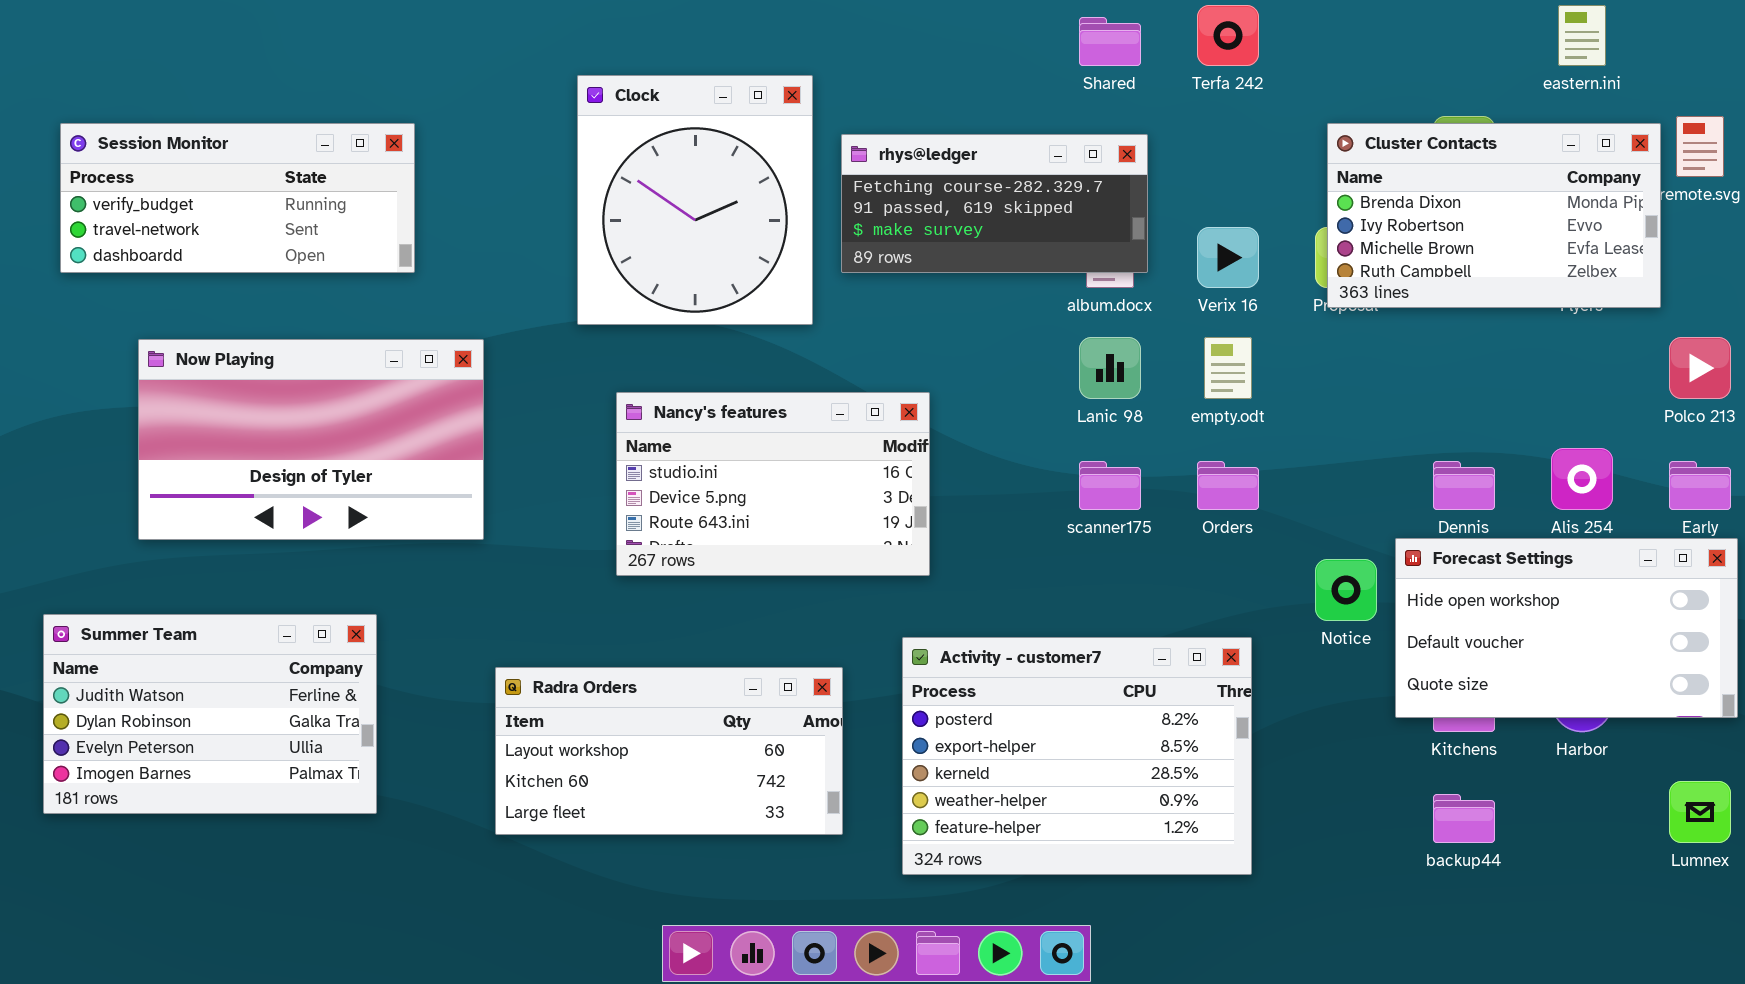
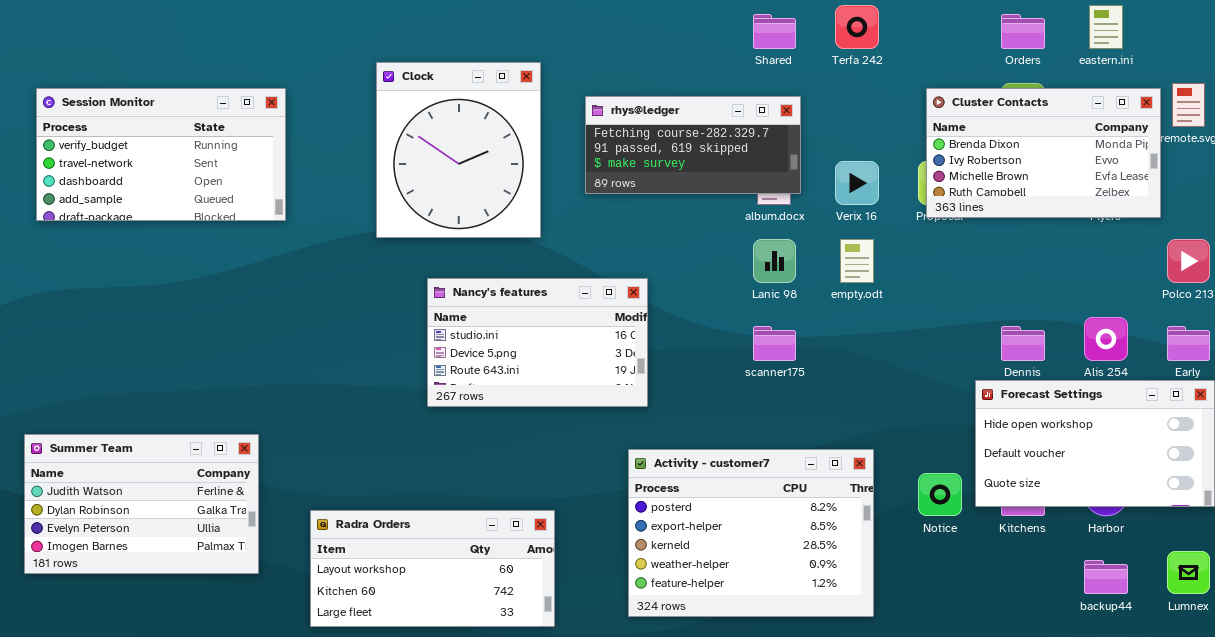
Clock: [577,75,813,325] -> [376,62,541,238], moved
Session Monitor: [60,123,415,273] -> [36,88,286,221], resized
Now Playing: [138,339,484,540] -> none, closed
Orders: [1197,461,1259,510] -> [1001,14,1045,49], moved
Notice: [1315,559,1377,621] -> [918,473,962,516], moved
Radra Orders: [495,667,843,835] -> [310,510,555,627], moved
backup44: [1433,794,1495,843] -> [1084,560,1128,594], moved

